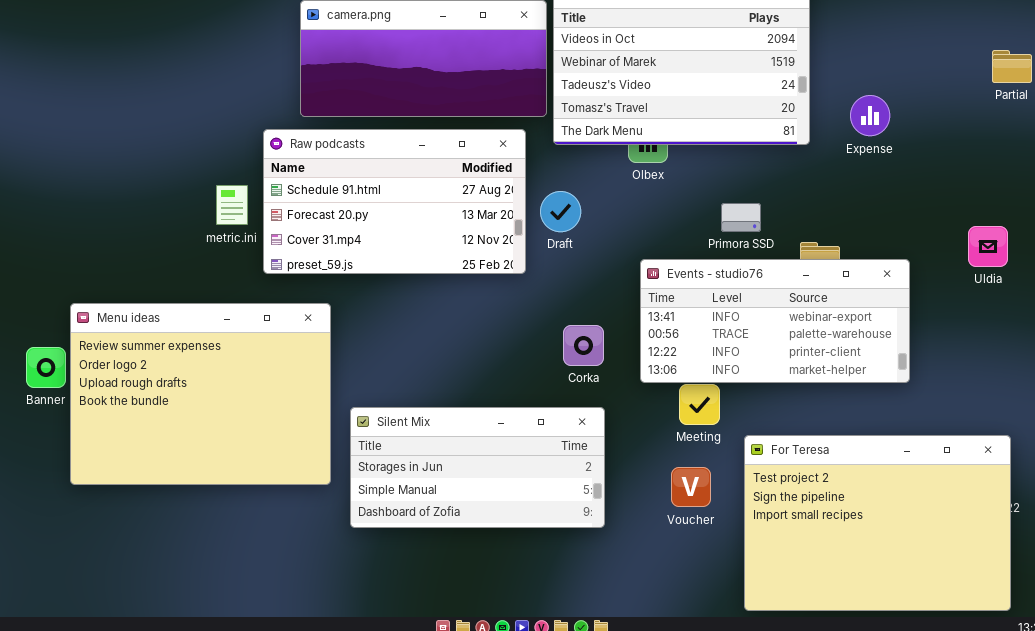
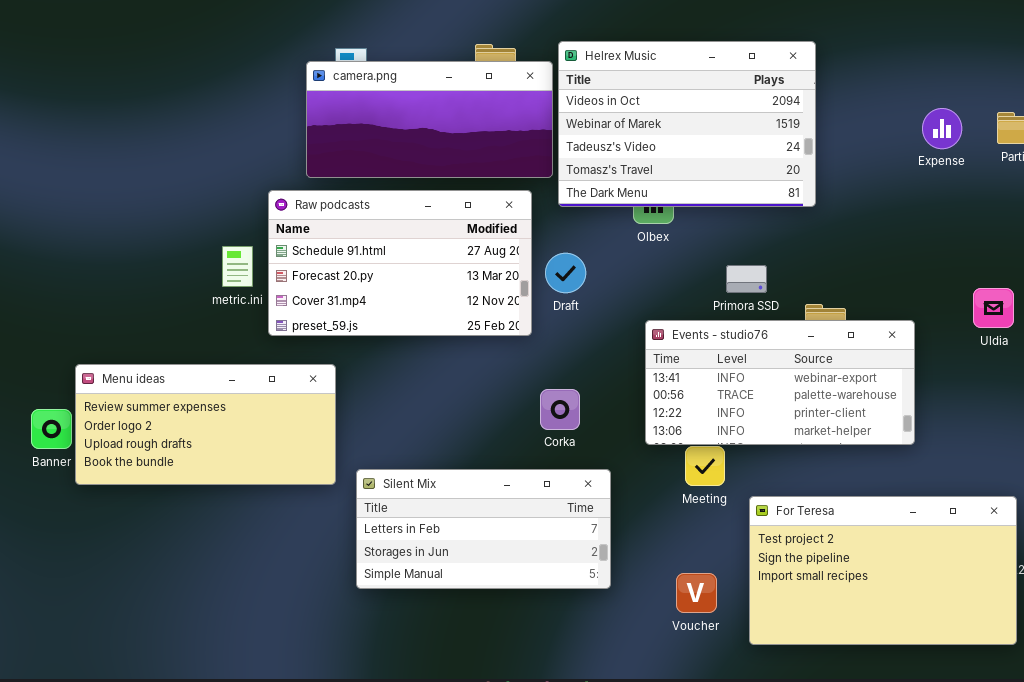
Expense: [850,95,890,136] -> [922,108,962,149], moved
Menu ideas: [70,303,331,485] -> [75,364,336,485], resized
Corka: [563,325,604,366] -> [540,389,580,430], moved
Silent Mix: [350,407,605,528] -> [356,469,611,589], scrolled up 1 row
For Teresa: [744,435,1011,611] -> [749,496,1017,645], resized
Voucher: [671,467,711,507] -> [676,573,717,613], moved

